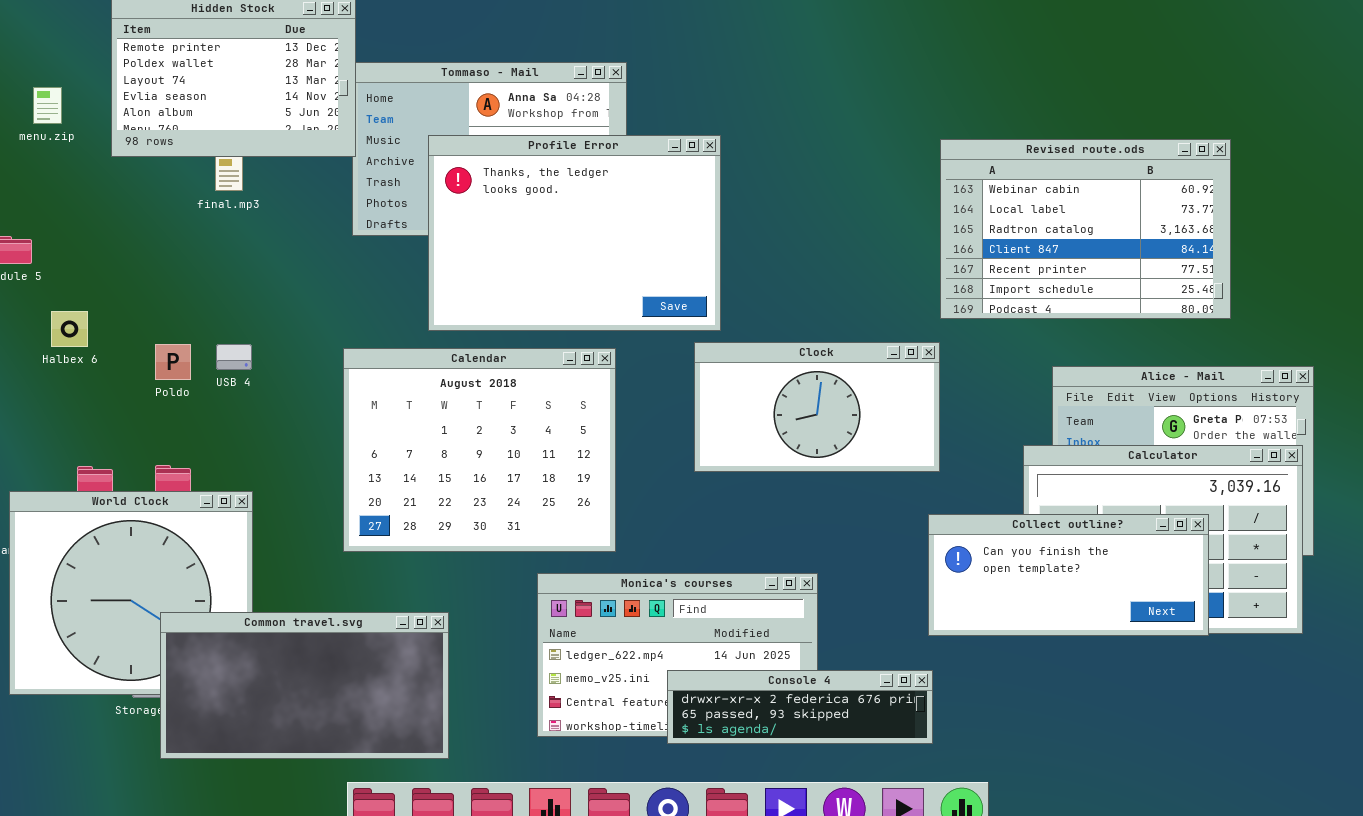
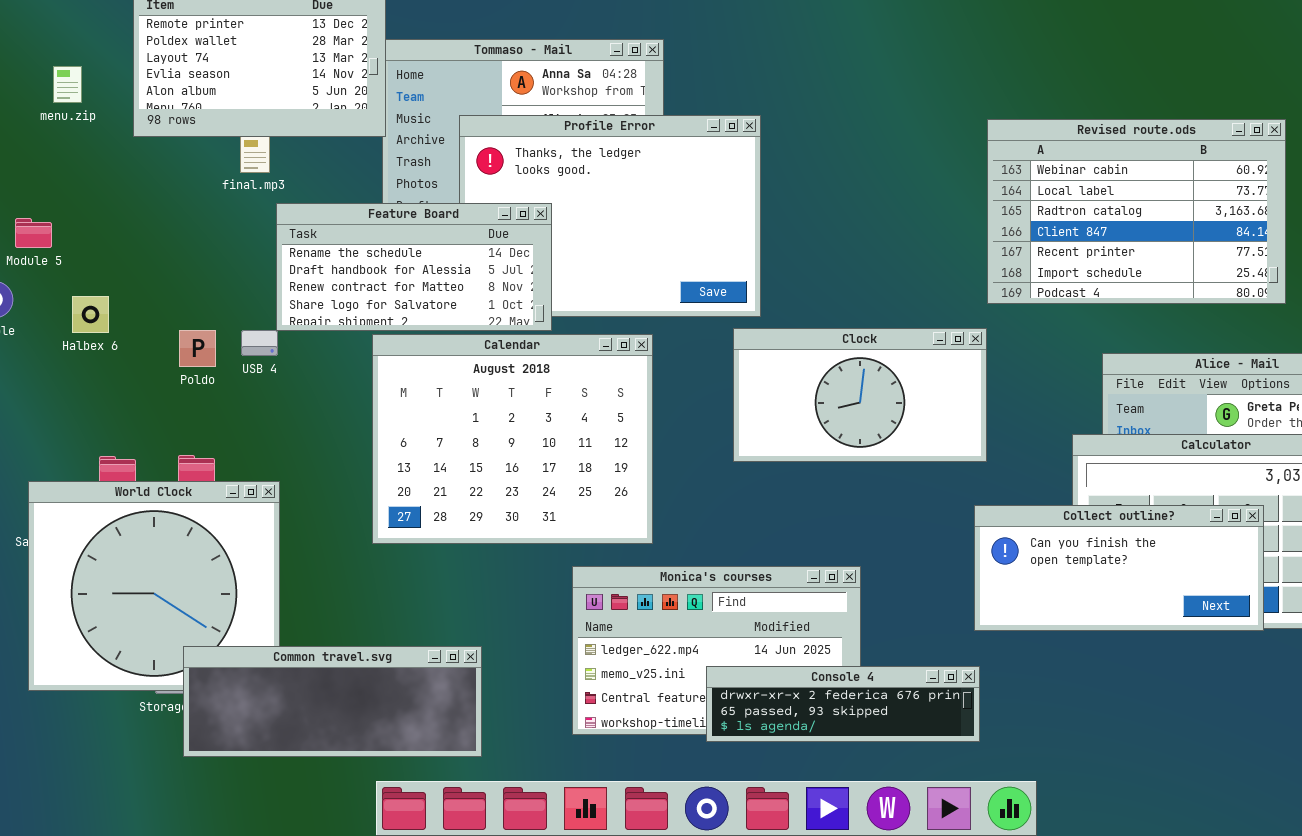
Feature Board: none -> [276,203,552,331], opened
Common travel.svg: [160,612,449,759] -> [183,646,482,757], resized

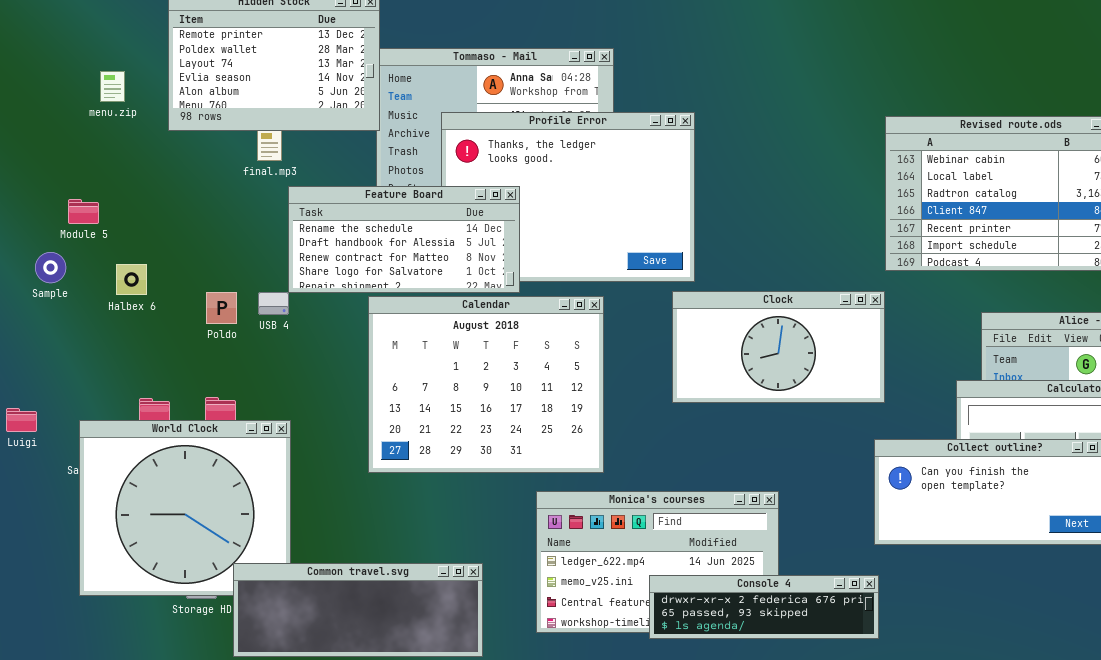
Common travel.svg: [183,646,482,757] -> [233,563,483,657], moved

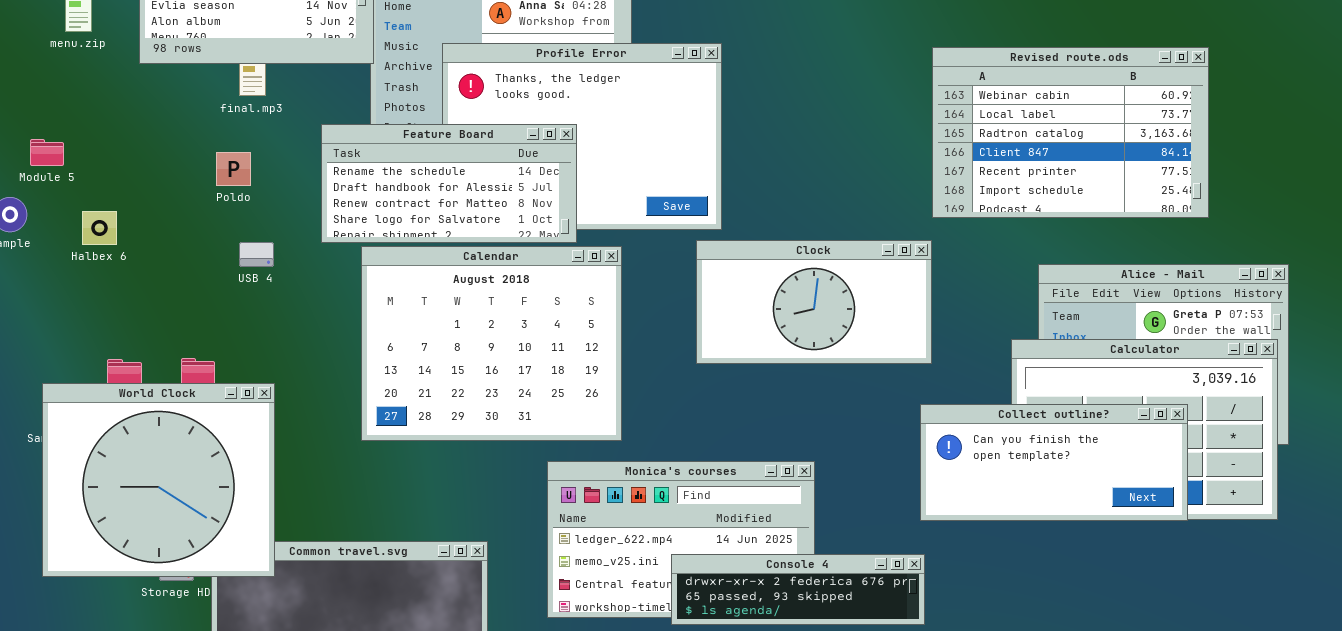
Feature Board: [288,186,520,293] -> [321,124,577,243], moved
Poldo: [206,292,237,324] -> [216,152,251,186], moved
World Clock: [79,420,291,596] -> [42,383,275,577], raised

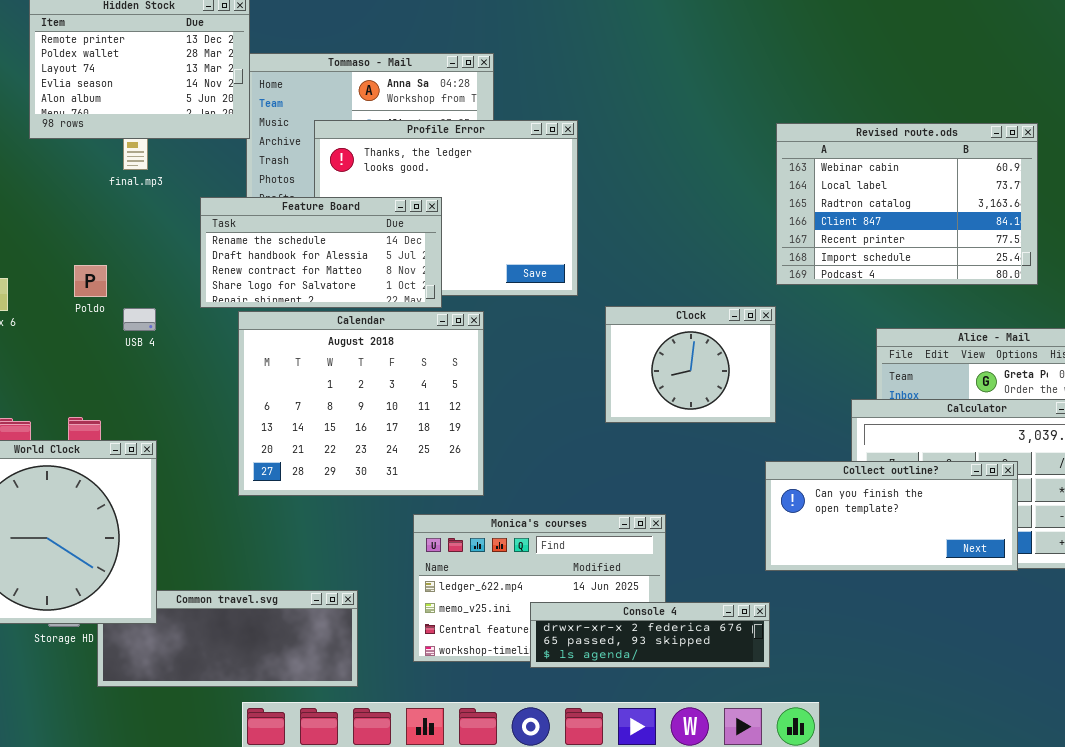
Poldo: [216,152,251,186] -> [74,265,107,297], moved
Clock: [696,240,932,364] -> [605,306,776,423], resized

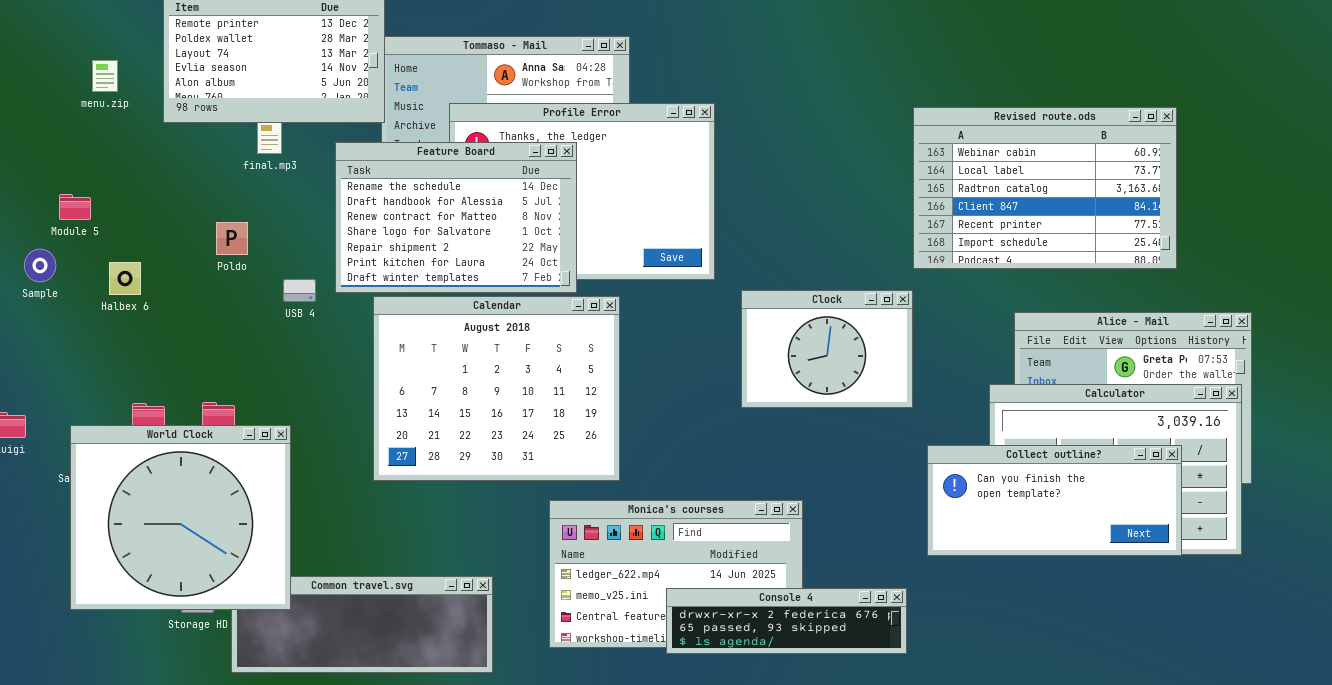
Feature Board: [200,197,442,308] -> [335,142,577,293], resized
Poldo: [74,265,107,297] -> [216,222,248,255], moved
USB 4: [123,308,156,331] -> [283,279,316,302], moved
Collect outline?: [765,461,1018,571] -> [927,445,1182,556], moved

